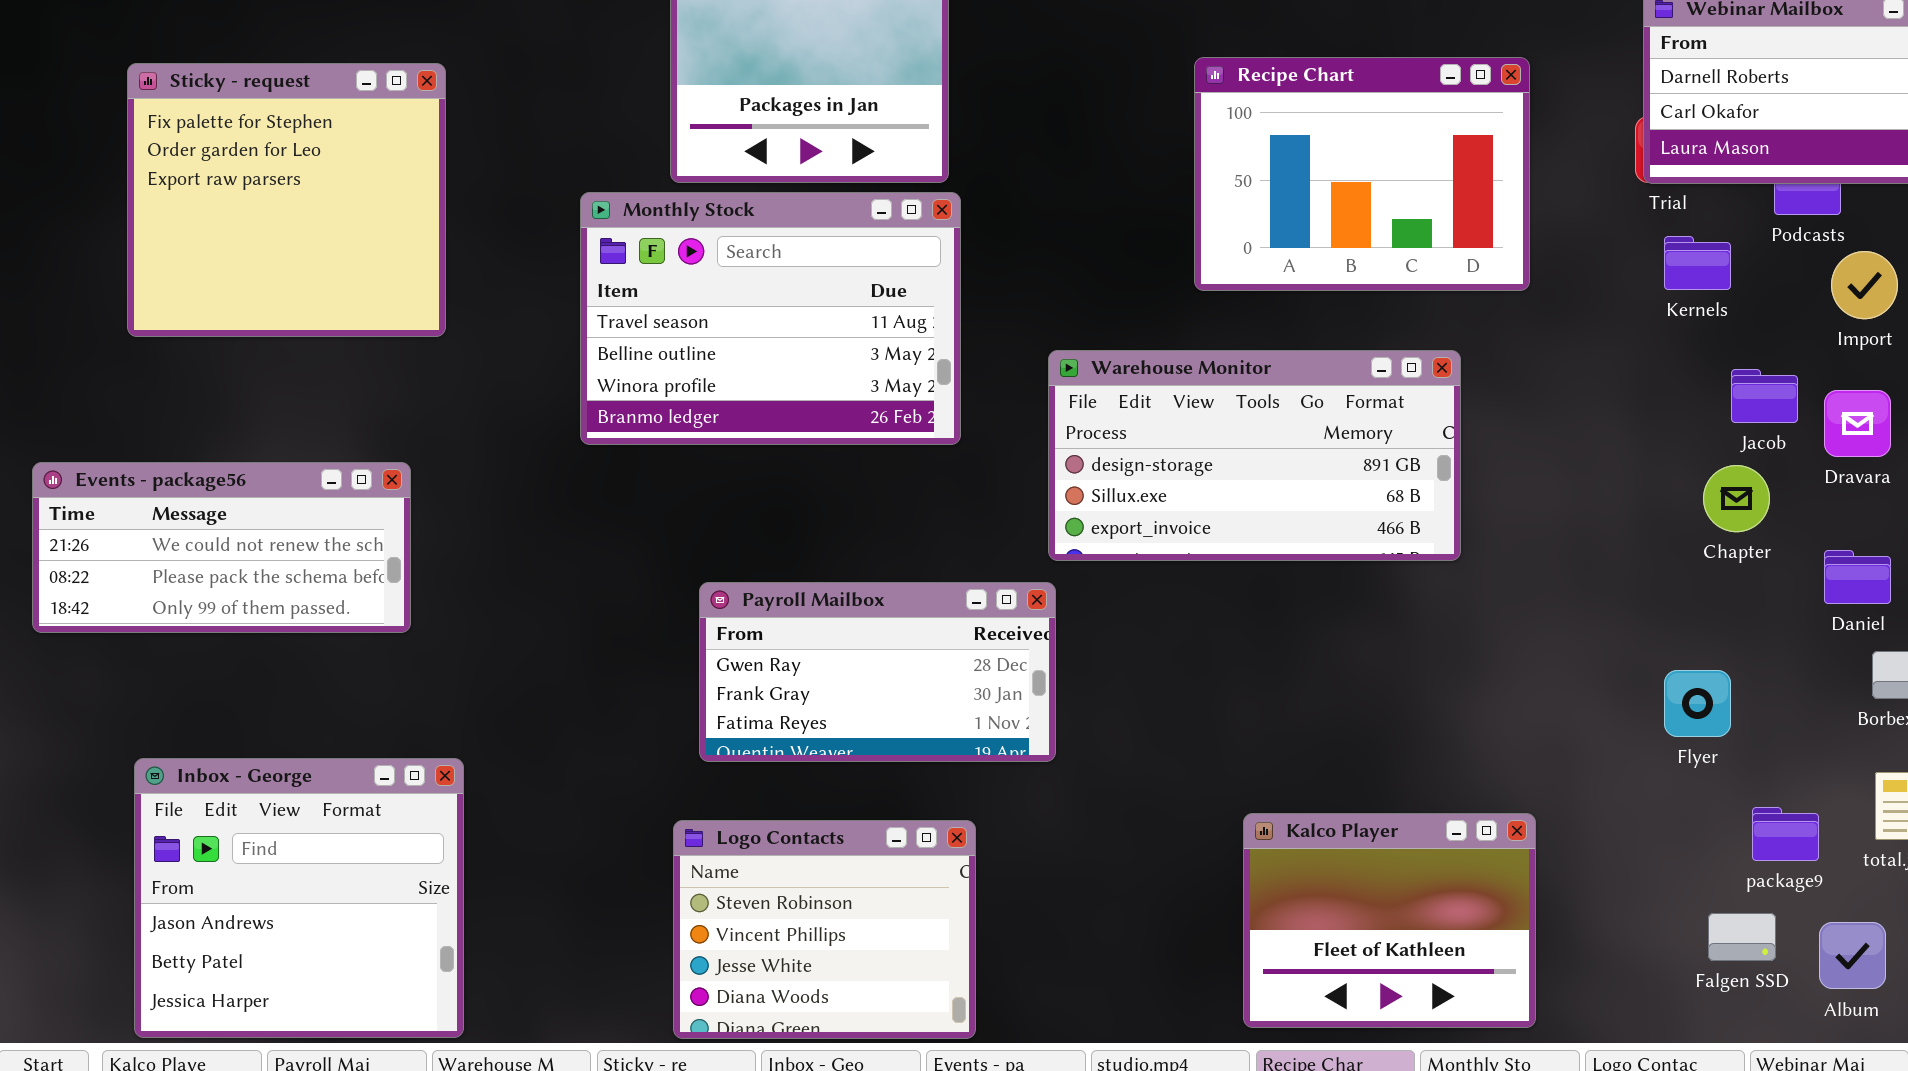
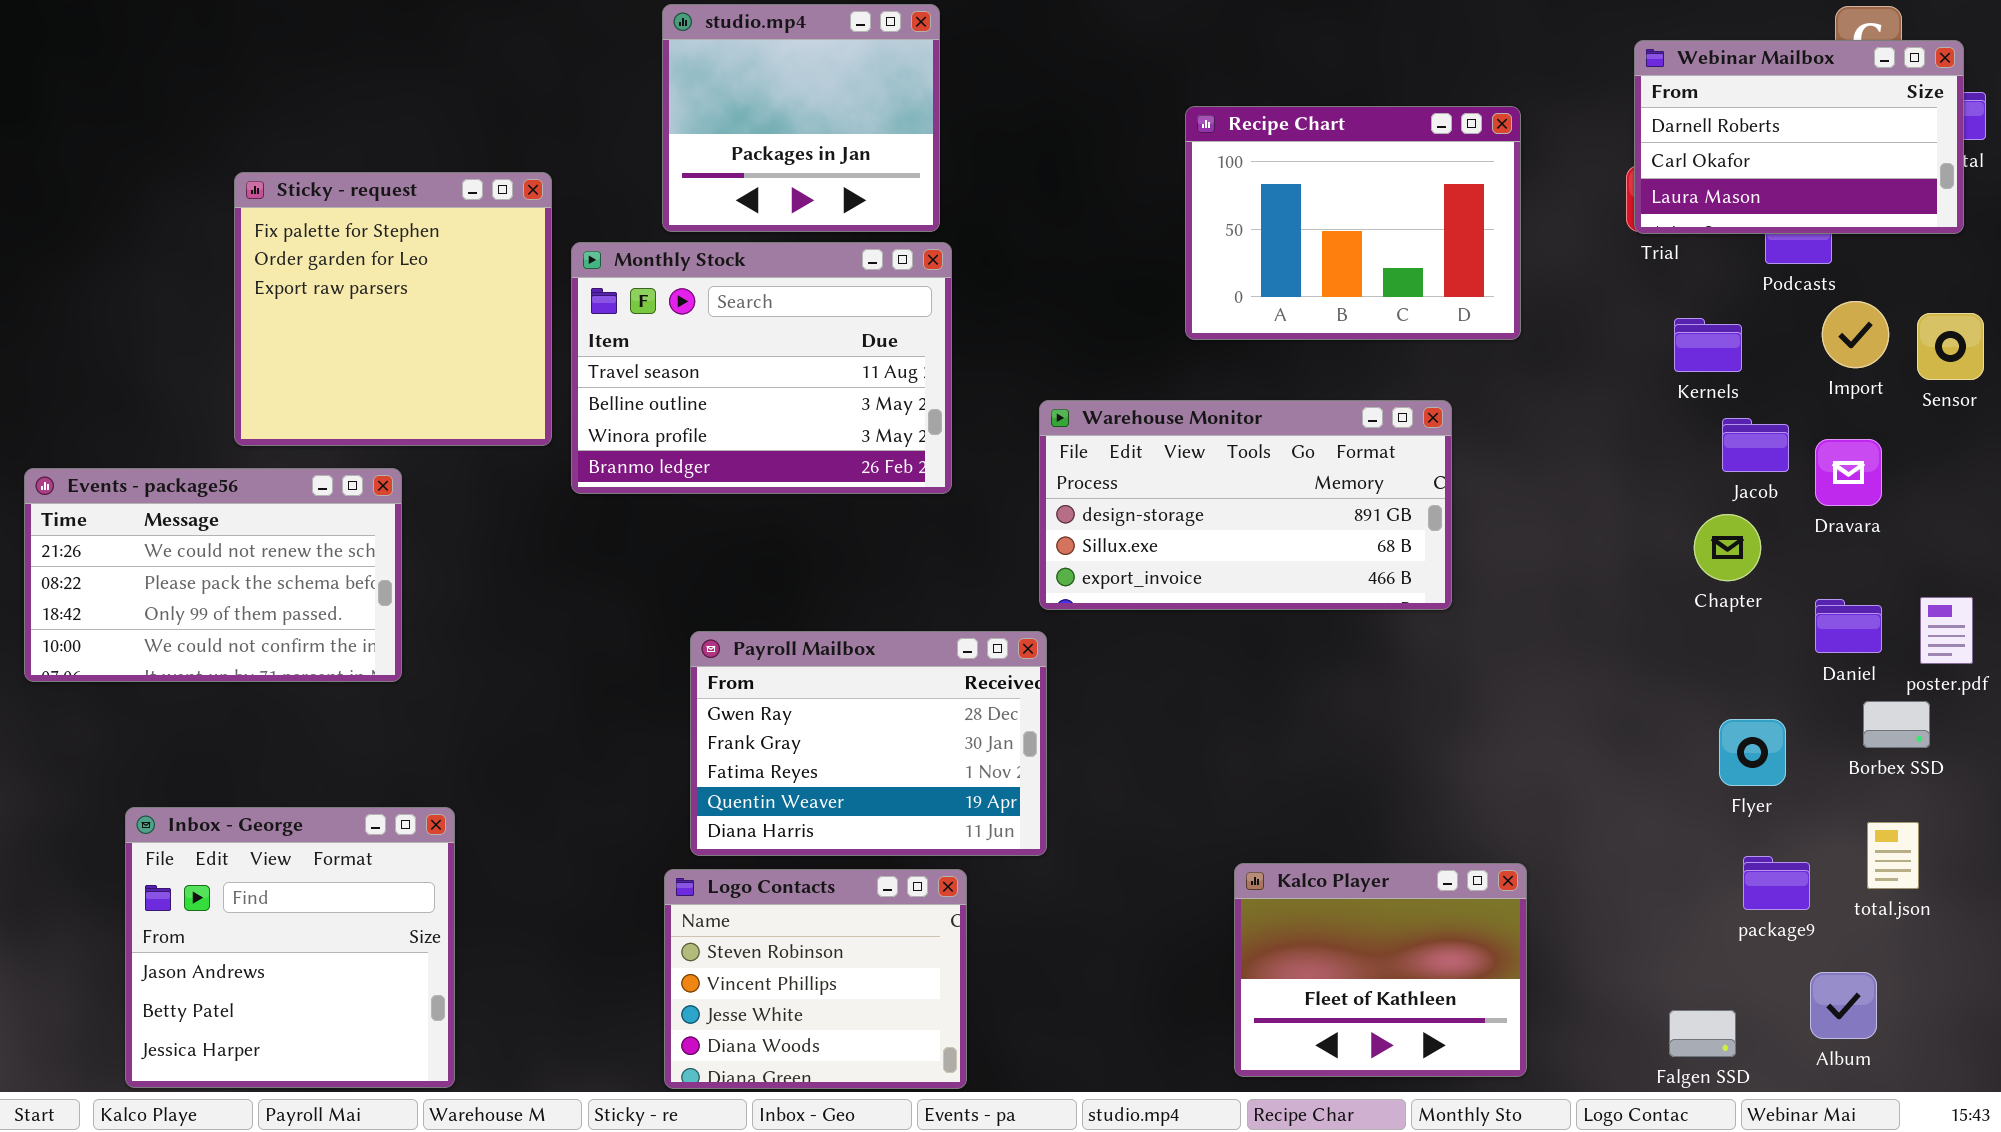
Sticky - request: [127,63,446,337] -> [234,172,552,446], moved
Kernels: [1664,236,1731,290] -> [1674,318,1742,372], moved
Events - package56: [32,462,411,633] -> [24,468,402,682], resized
Payroll Mailbox: [699,582,1056,762] -> [690,631,1047,856], resized
Flyer: [1664,670,1731,737] -> [1719,719,1786,786], moved
Falgen SSD: [1708,913,1776,961] -> [1669,1010,1736,1057], moved

